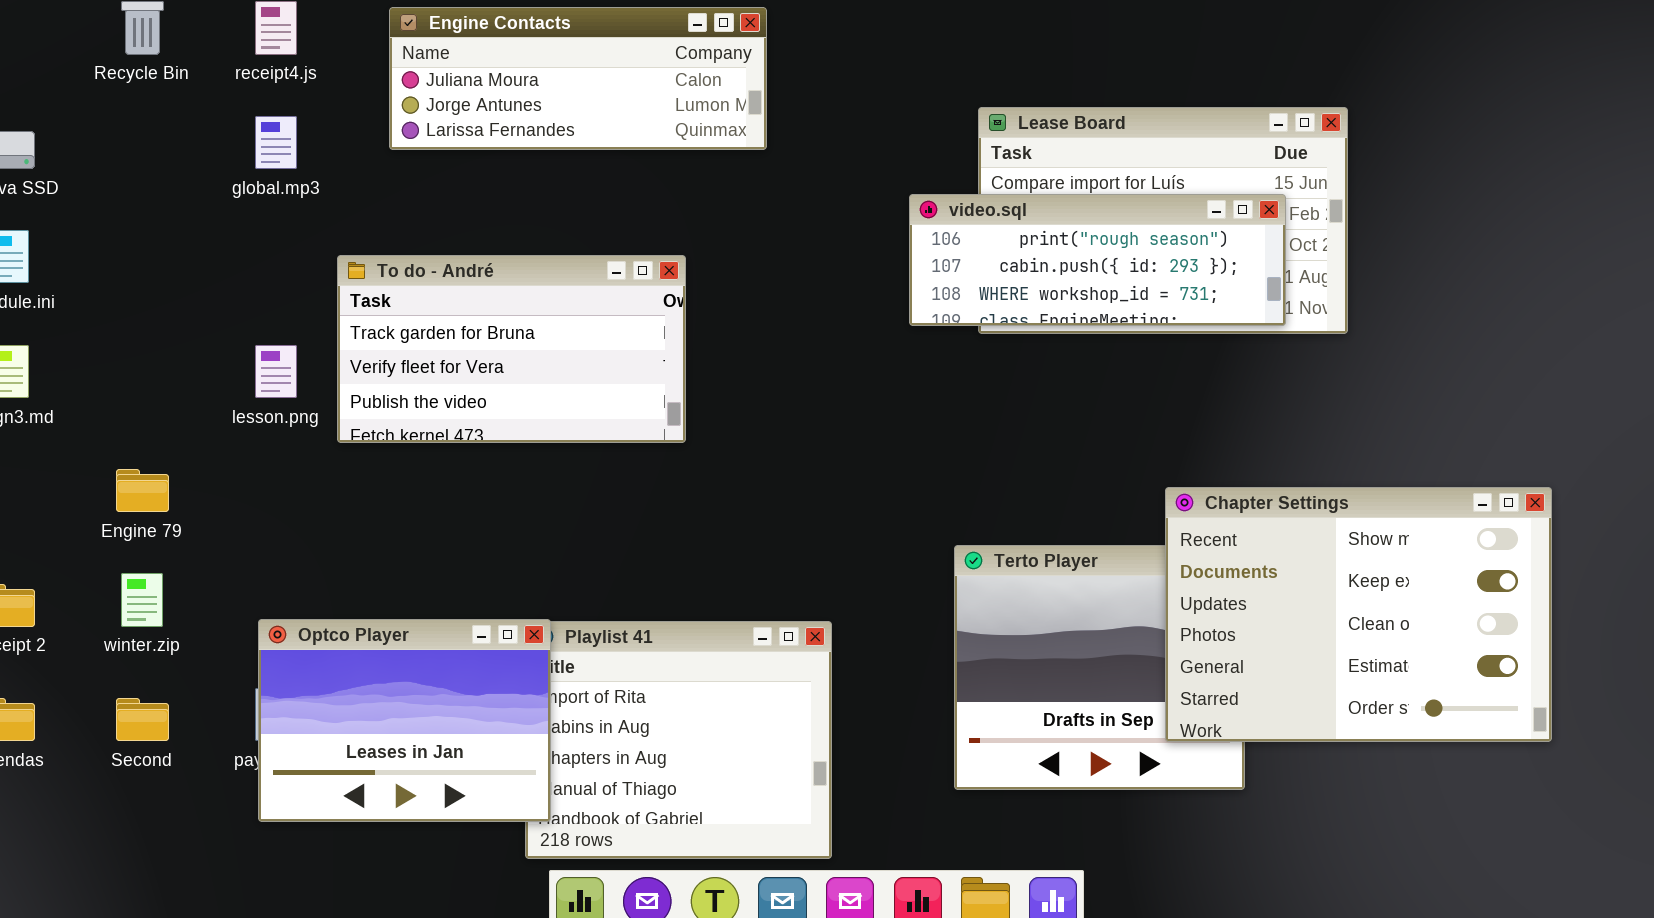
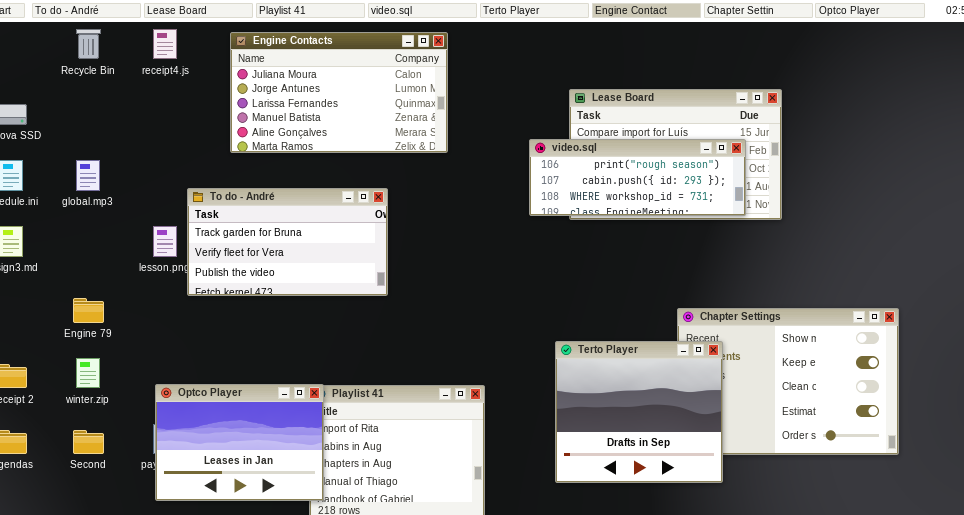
Engine Contacts: [389,7,767,150] -> [230,32,448,153], resized
global.mp3: [255,116,297,169] -> [76,160,100,191], moved
To do - André: [337,255,686,443] -> [187,188,388,296], moved
Terto Player: [954,545,1245,790] -> [555,341,723,483], raised

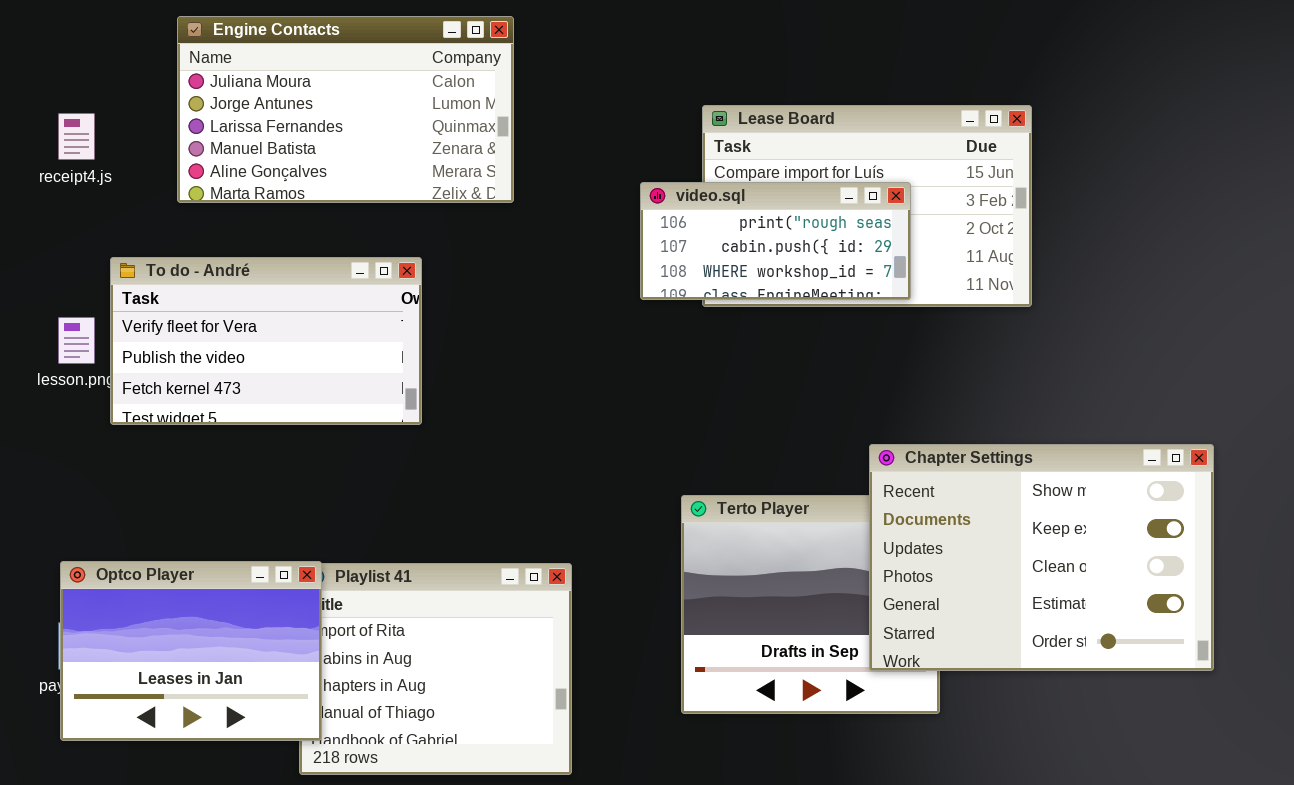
receipt4.js: [153,29,177,59] -> [58,113,95,160], moved
video.sql: [529,139,746,216] -> [640,182,911,300], resized
To do - André: [187,188,388,296] -> [110,257,422,425], scrolled down 1 row
Chapter Settings: [677,308,899,455] -> [869,444,1214,671], raised

